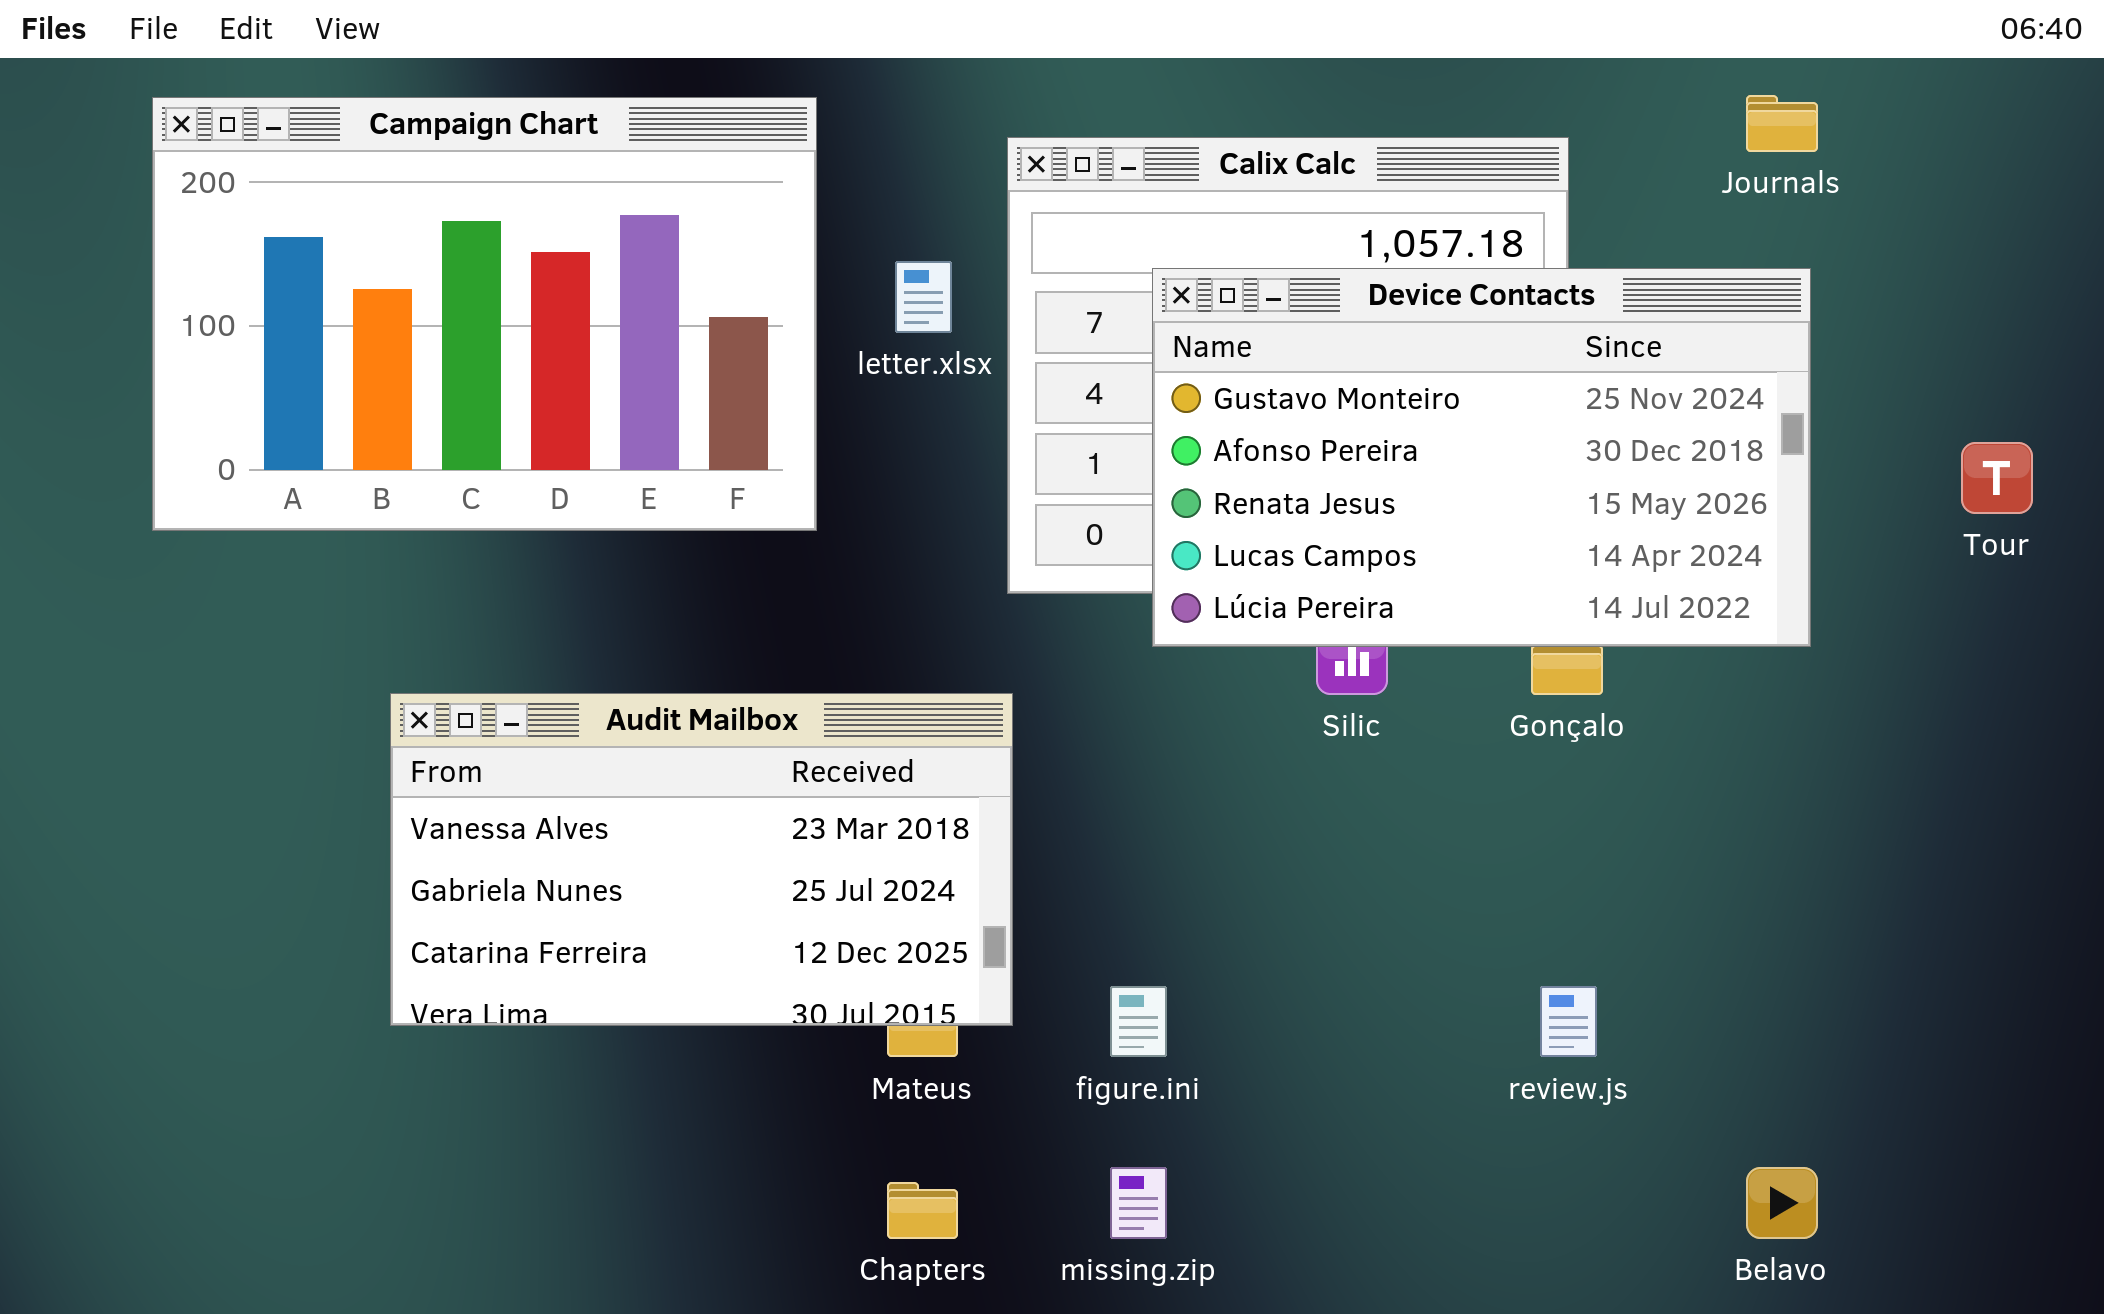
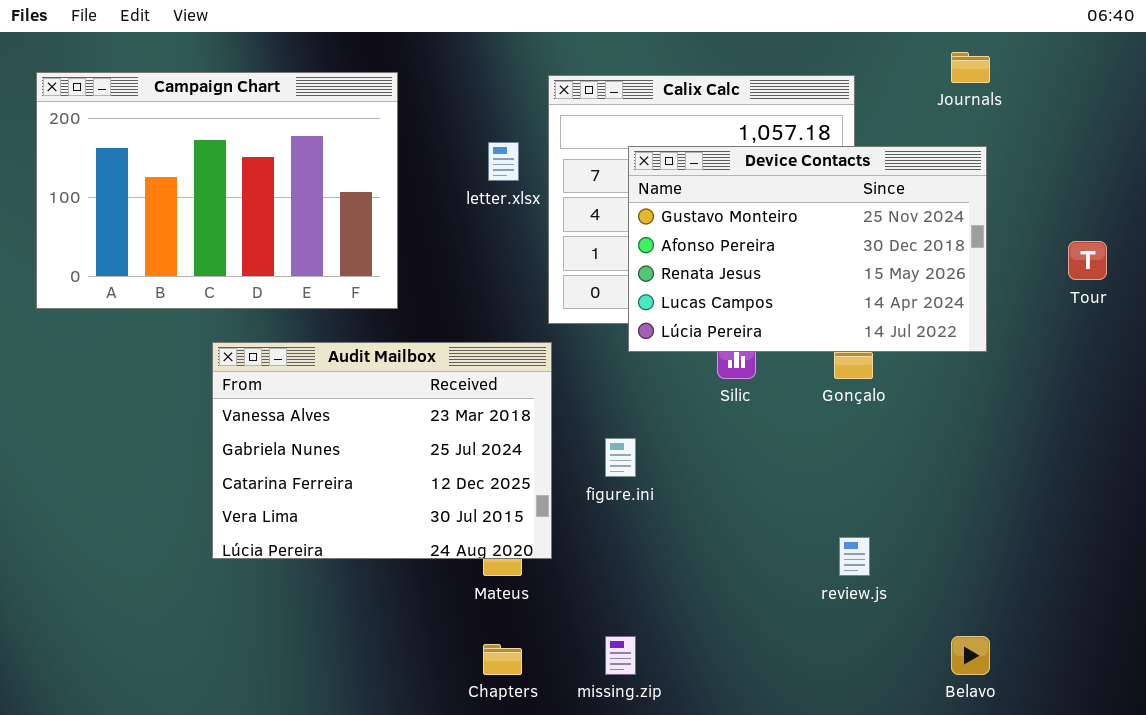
Campaign Chart: [152,97,817,531] -> [36,72,398,309], moved
Audit Mailbox: [390,693,1013,1026] -> [212,342,552,559], resized
figure.ini: [1110,986,1167,1057] -> [605,438,636,477], moved

